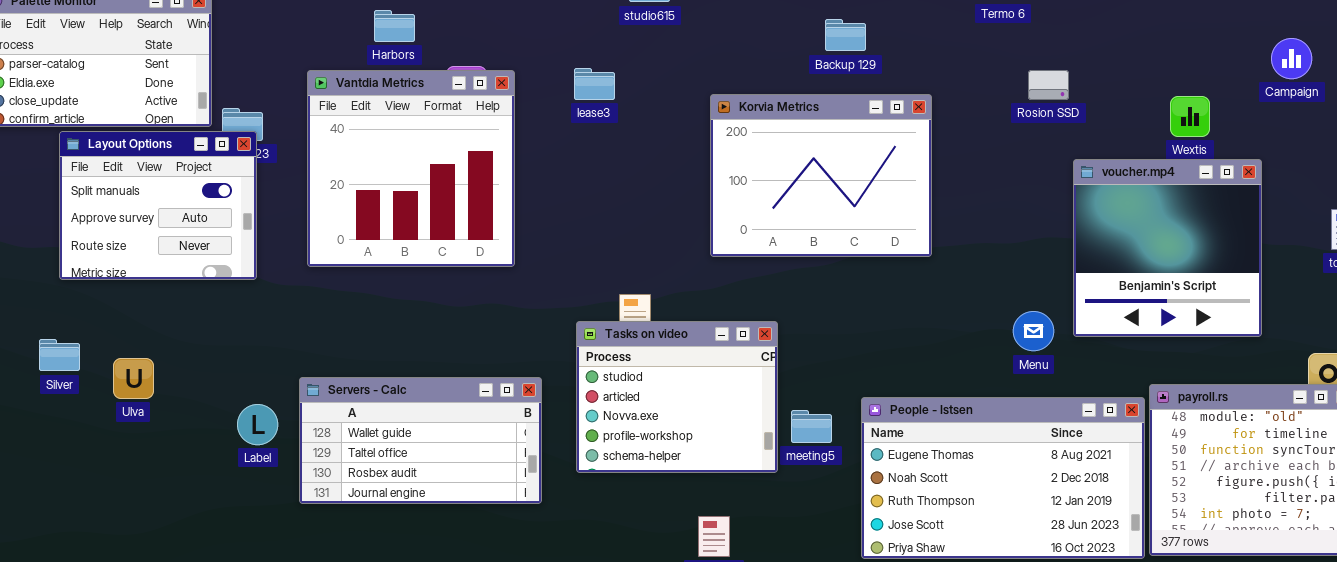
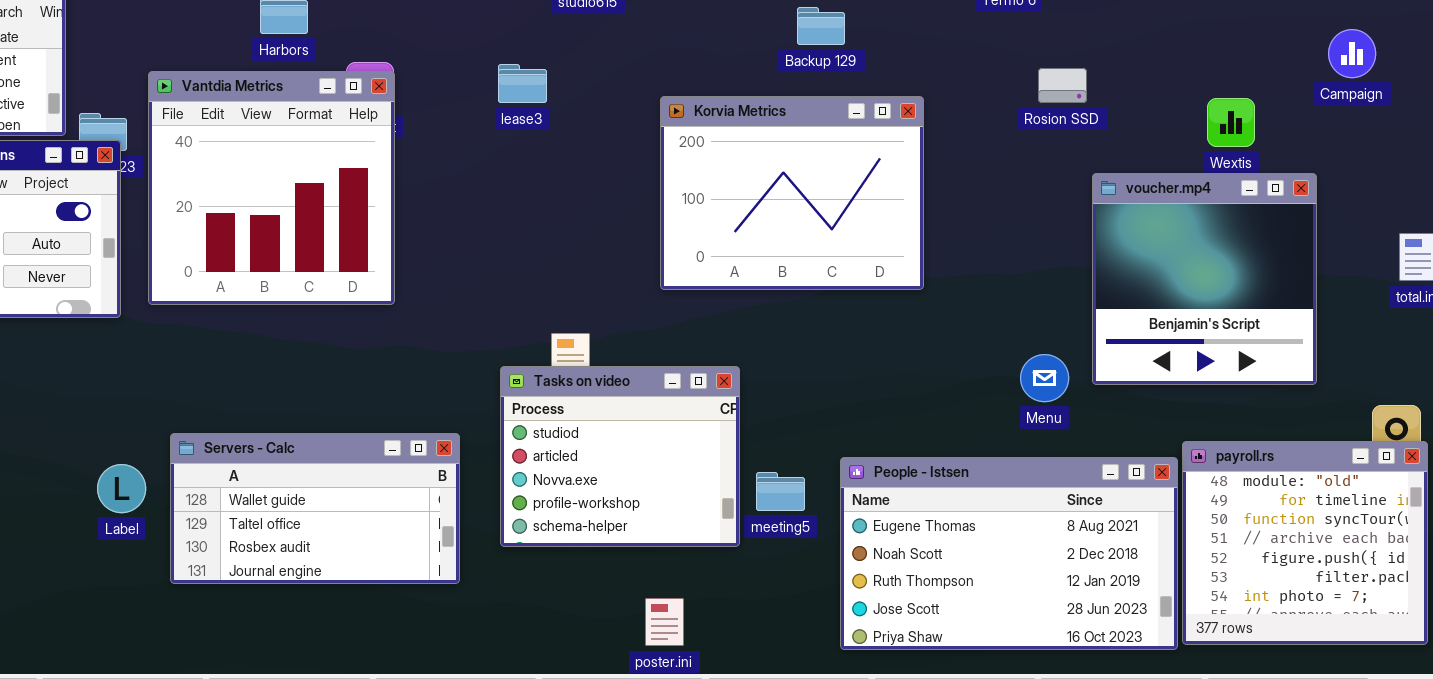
Vantdia Metrics: [307,70,515,267] -> [148,71,395,305], moved

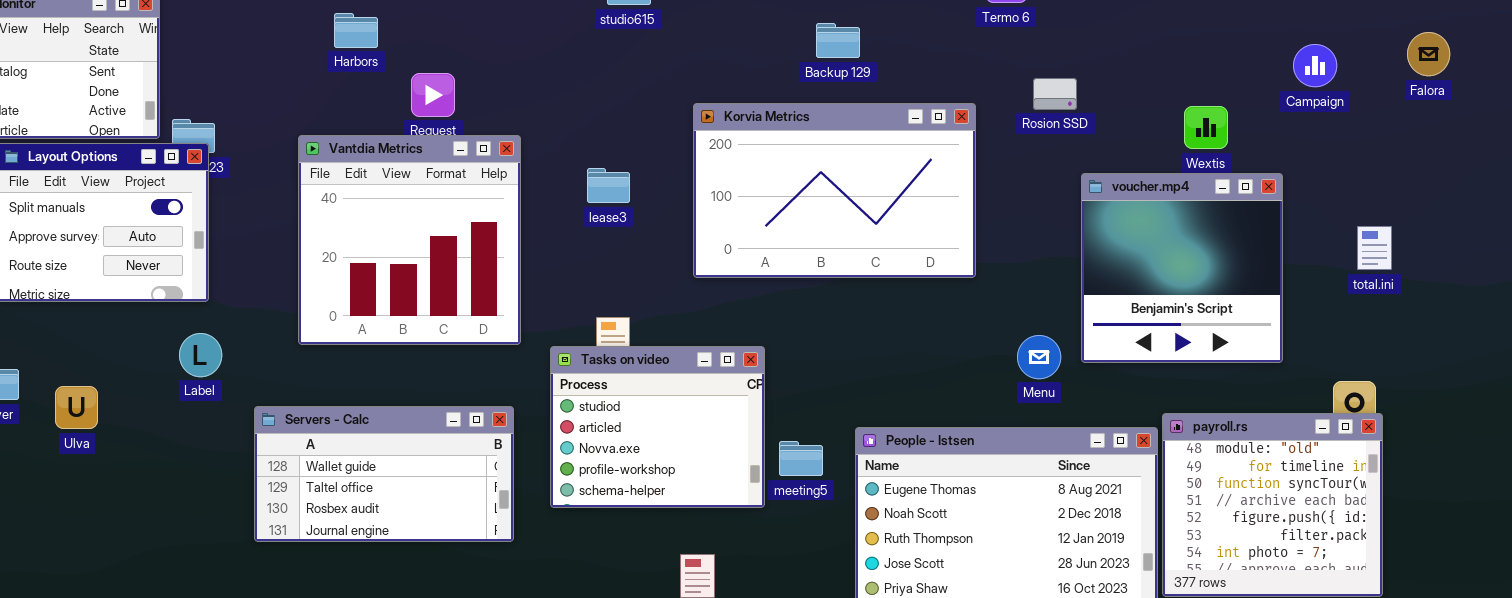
lease3: [498,64,547,103] -> [587,168,630,203], moved
Vantdia Metrics: [148,71,395,305] -> [298,135,521,345], moved
Korvia Metrics: [660,96,924,290] -> [693,103,976,278], resized
Label: [97,464,146,513] -> [179,333,222,377], moved

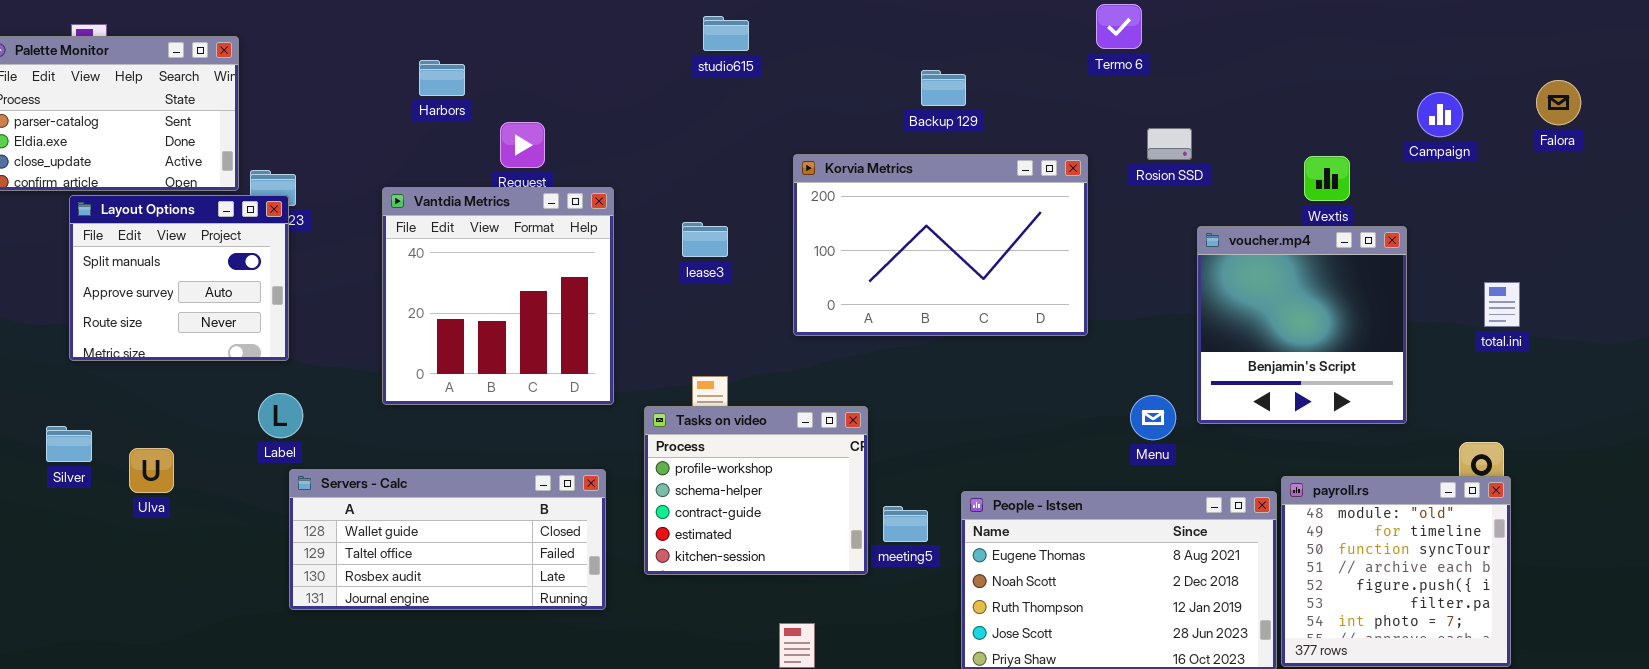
Tasks on video: [550,346,765,508] -> [644,406,868,575], scrolled down 3 rows
Servers - Calc: [254,406,514,542] -> [289,469,606,610], resized

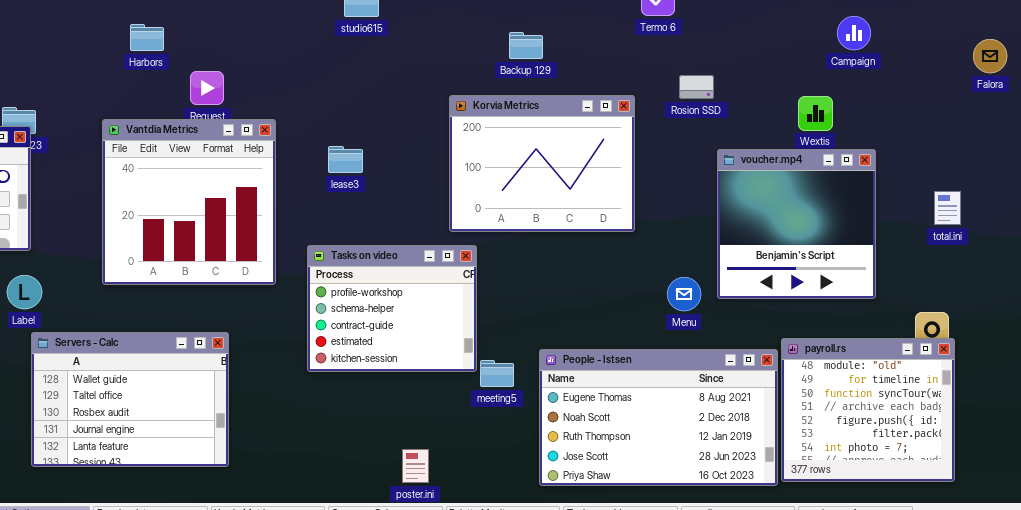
Campaign: [1417,92,1463,137] -> [837,16,871,50], moved
Korvia Metrics: [793,154,1088,336] -> [449,95,635,232], resized
Tasks on video: [644,406,868,575] -> [307,245,477,372], moved
Servers - Calc: [289,469,606,610] -> [31,332,229,467], resized

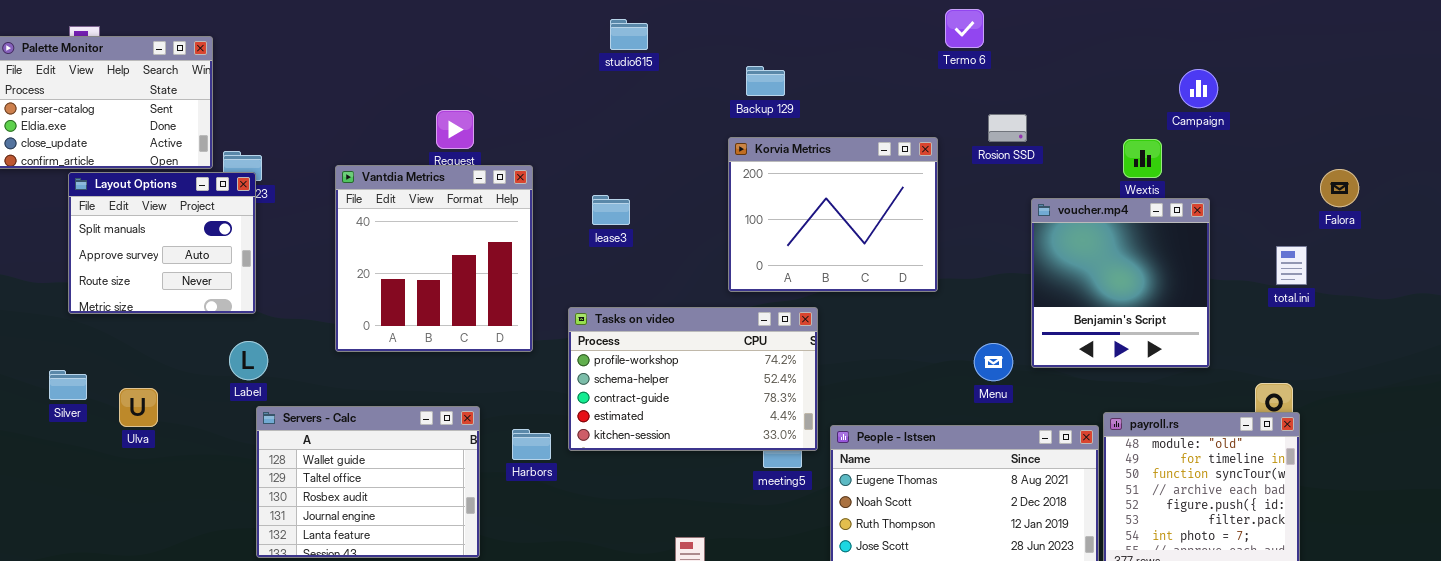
Campaign: [837,16,871,50] -> [1179,69,1218,108], moved
Harbors: [130,24,164,51] -> [512,429,551,460], moved
Backup 129: [509,32,543,59] -> [746,66,785,96], moved
Falora: [973,39,1007,73] -> [1320,169,1359,207], moved
Tasks on video: [307,245,477,372] -> [568,307,818,451], resized

